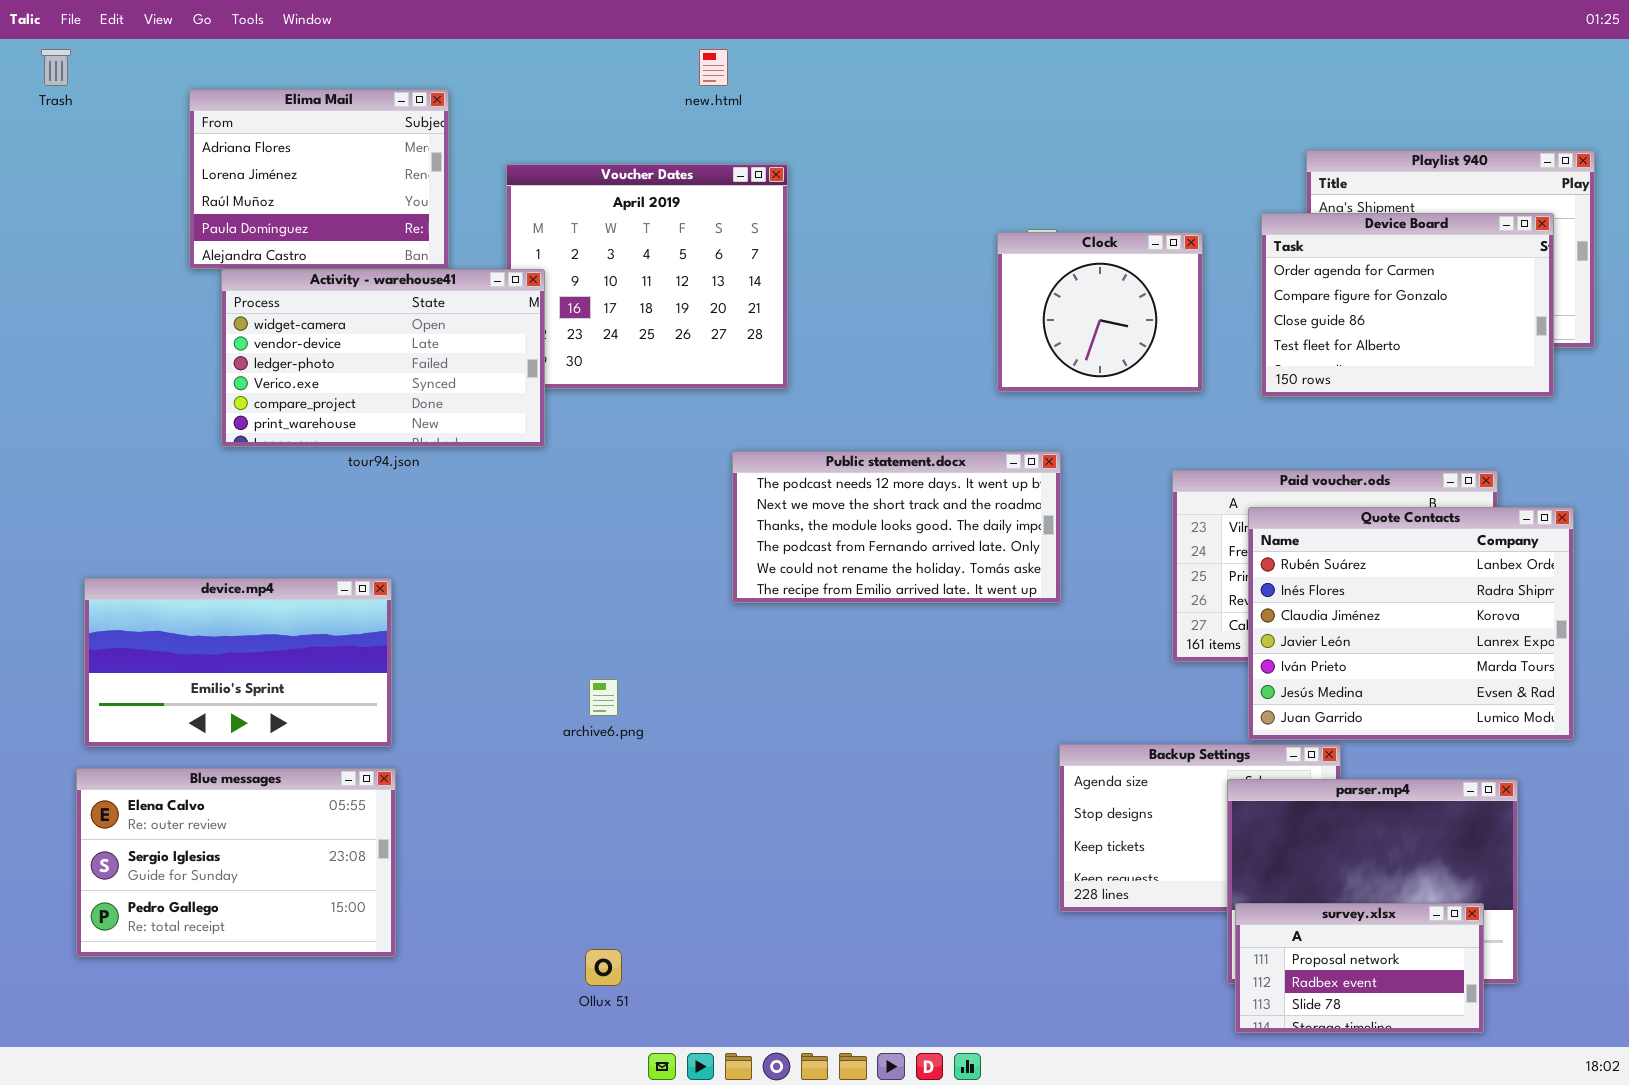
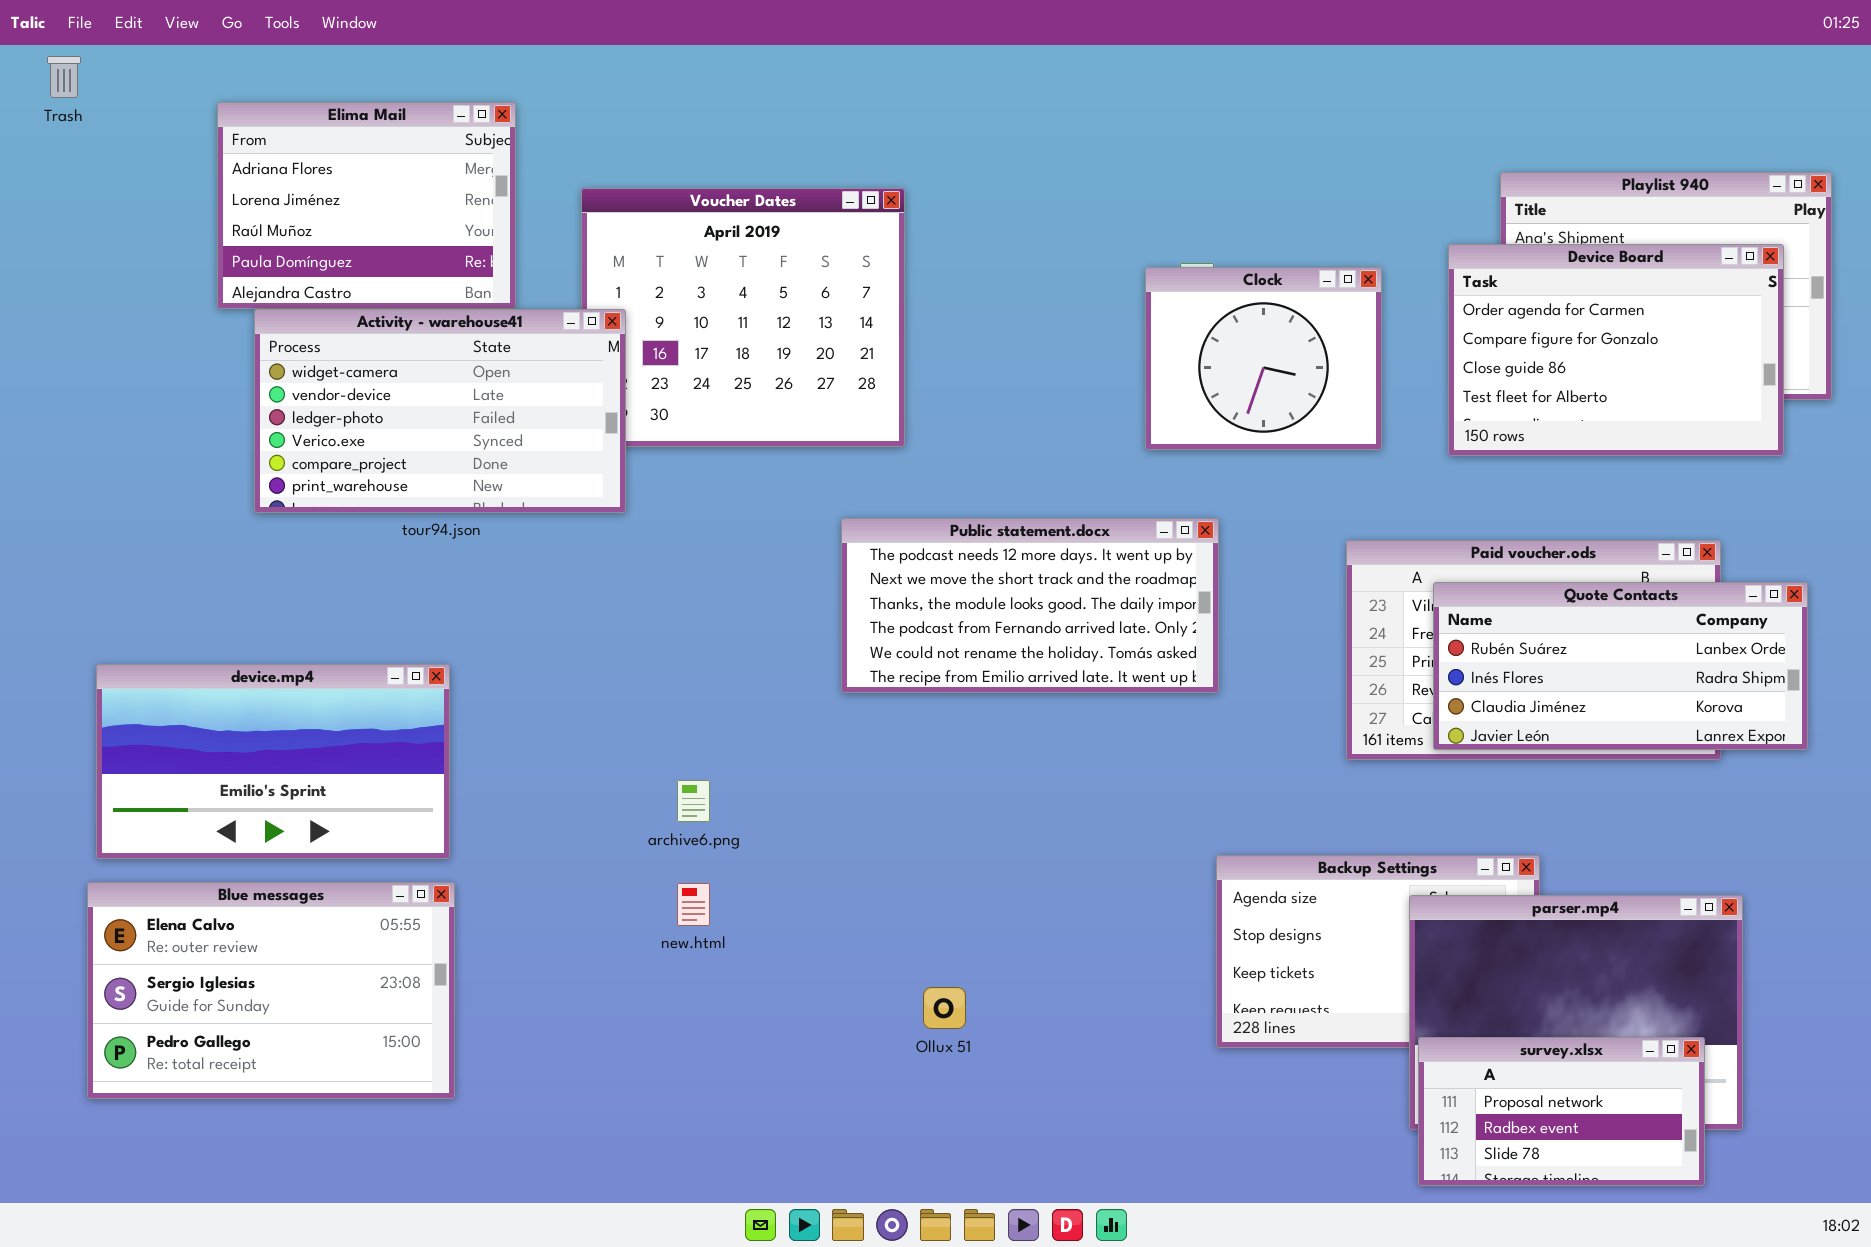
new.html: [699,49,728,86] -> [677,883,710,926], moved
Quote Contacts: [1248,507,1574,740] -> [1433,582,1808,750], resized
Ollux 51: [585,949,622,986] -> [923,987,966,1029], moved

